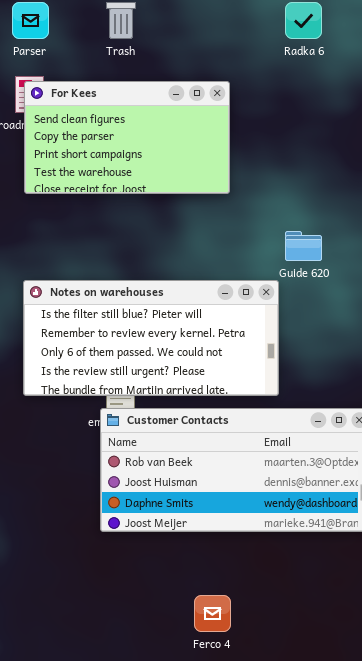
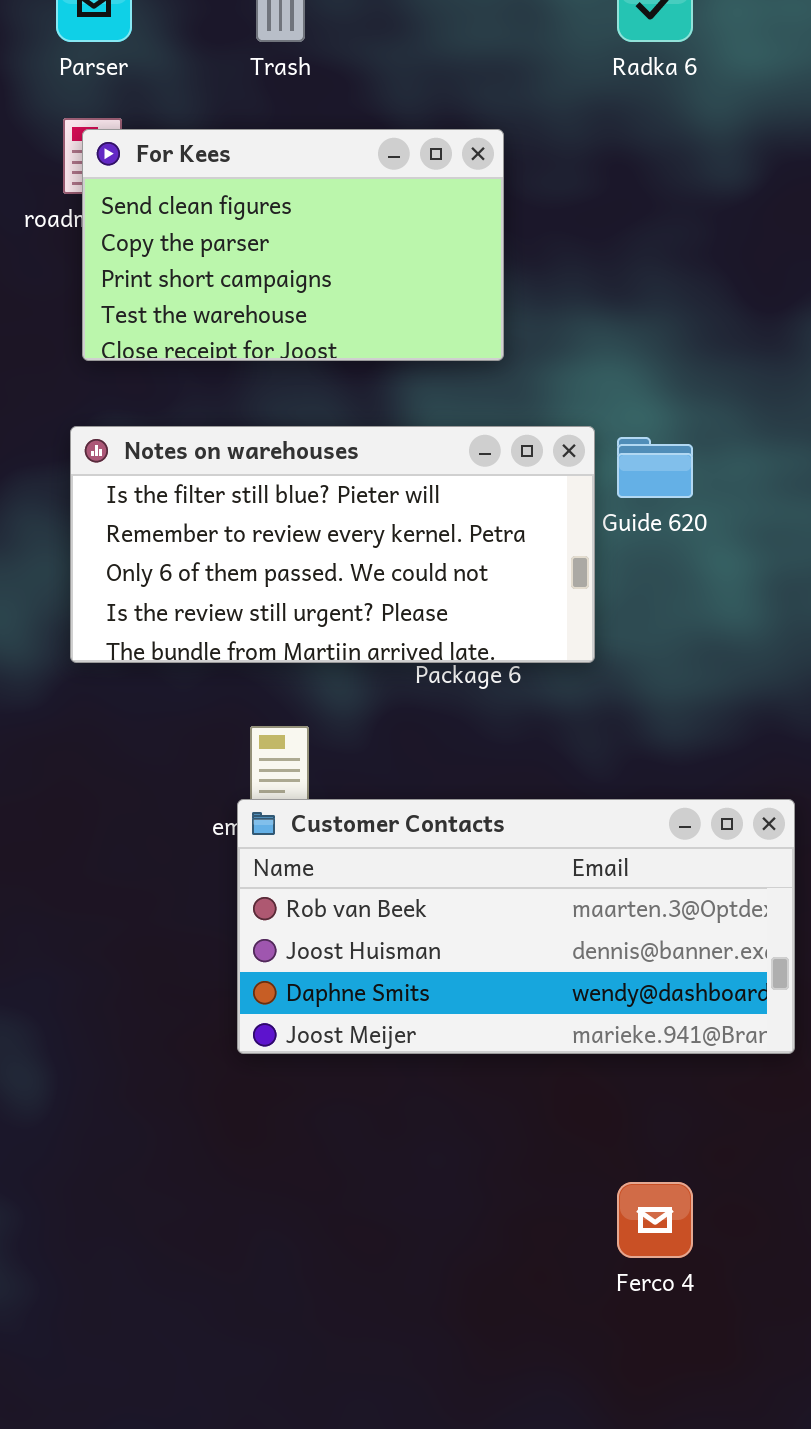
Notes on warehouses: [23,280,279,396] -> [70,426,595,663], moved
Ferco 4: [194,595,231,632] -> [617,1182,693,1258], moved

